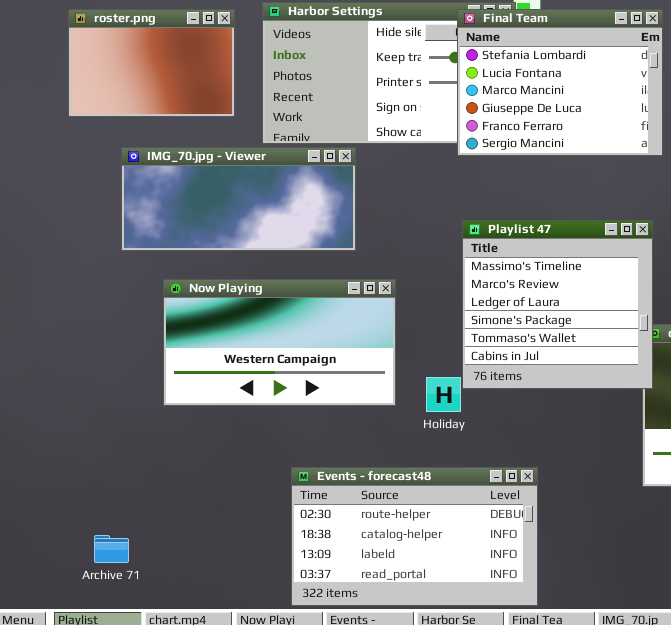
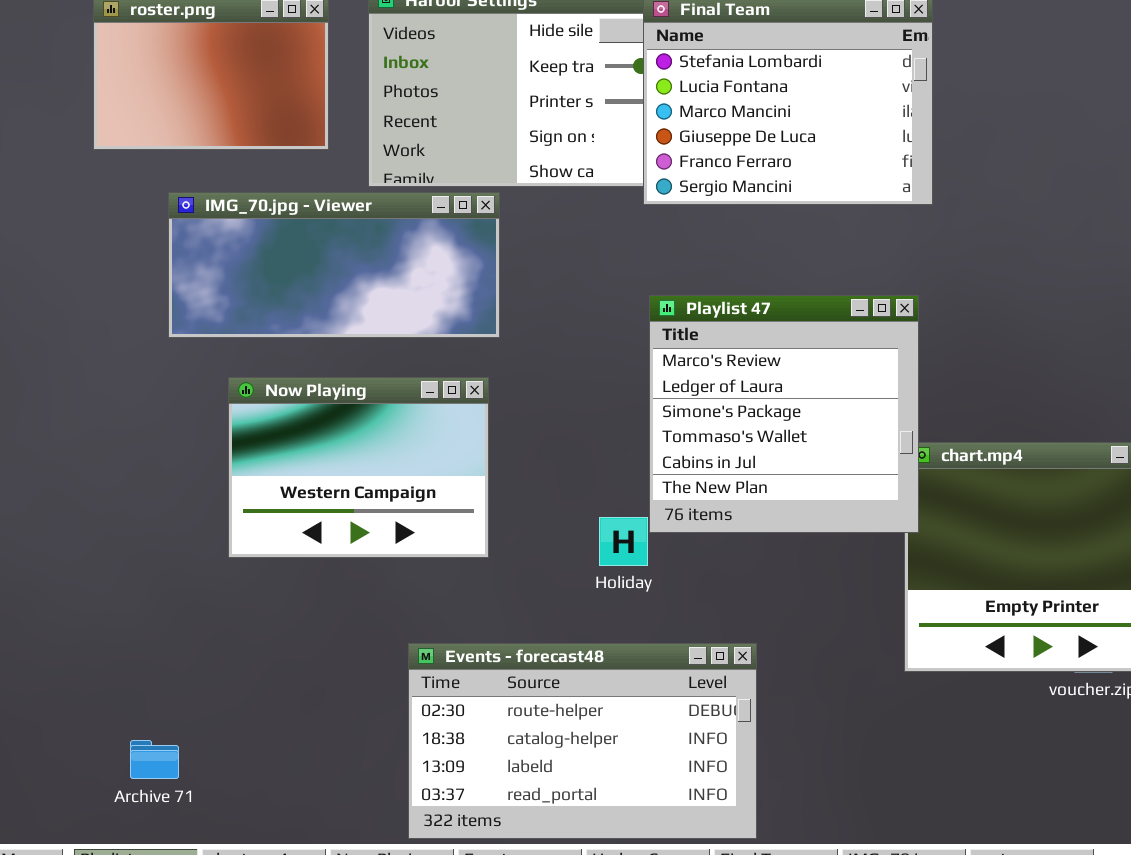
Playlist 47: [462,220,653,389] -> [649,295,919,533], scrolled down 1 row
Now Playing: [163,279,396,406] -> [228,377,489,558], resized

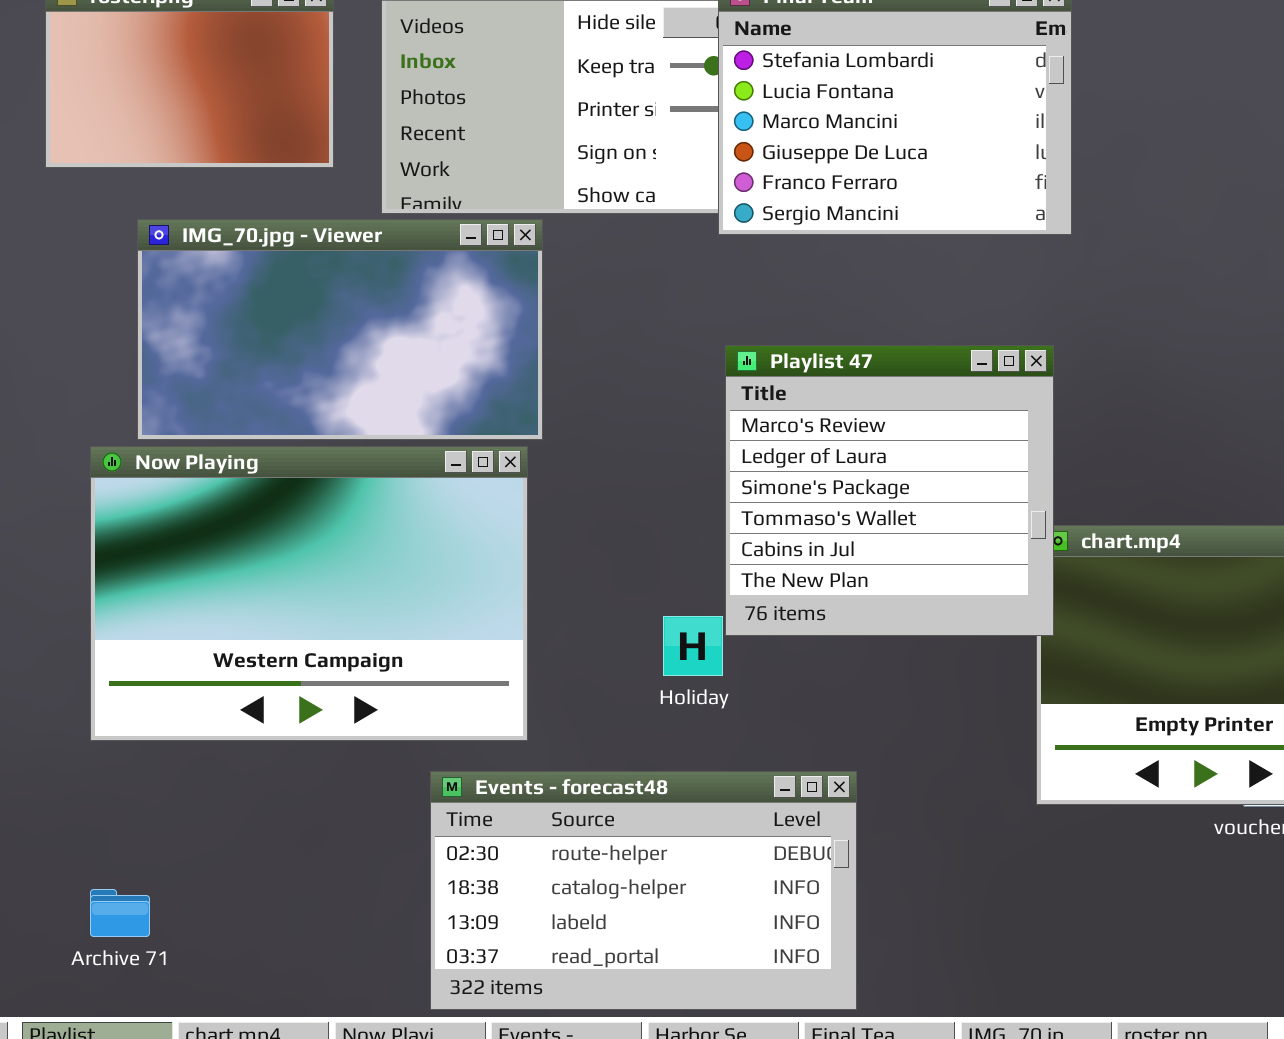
IMG_70.jpg - Viewer: [168,192,500,338] -> [137,219,543,440], resized
Now Playing: [228,377,489,558] -> [90,446,528,741], resized

